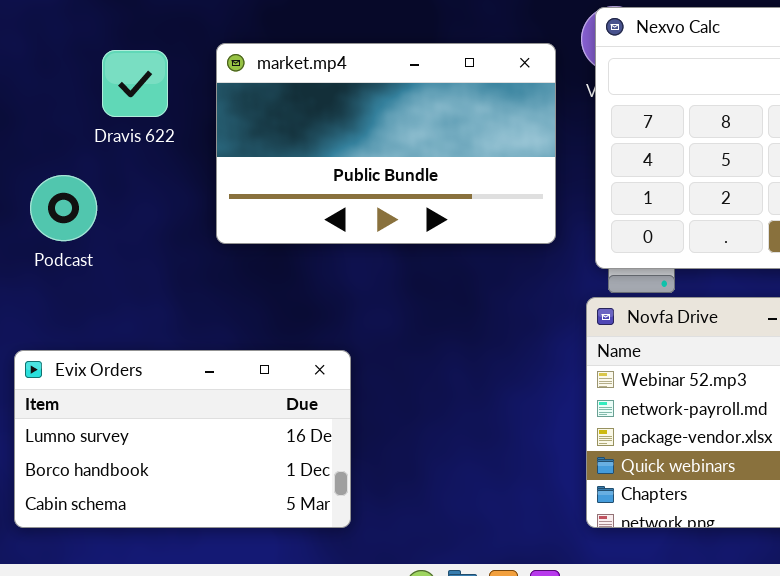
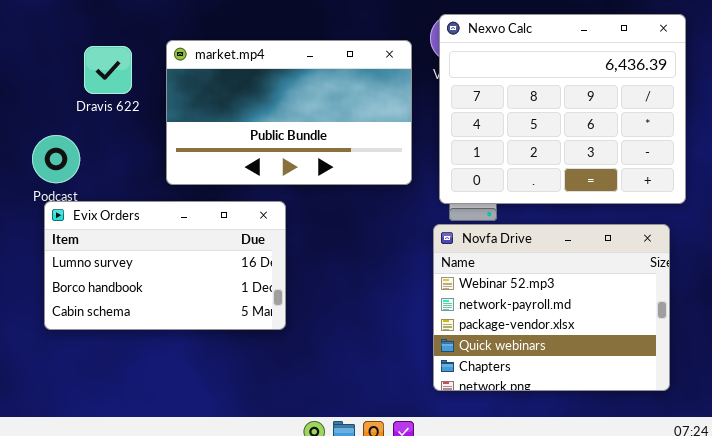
Evix Orders: [14,350,351,528] -> [44,201,286,330], moved

